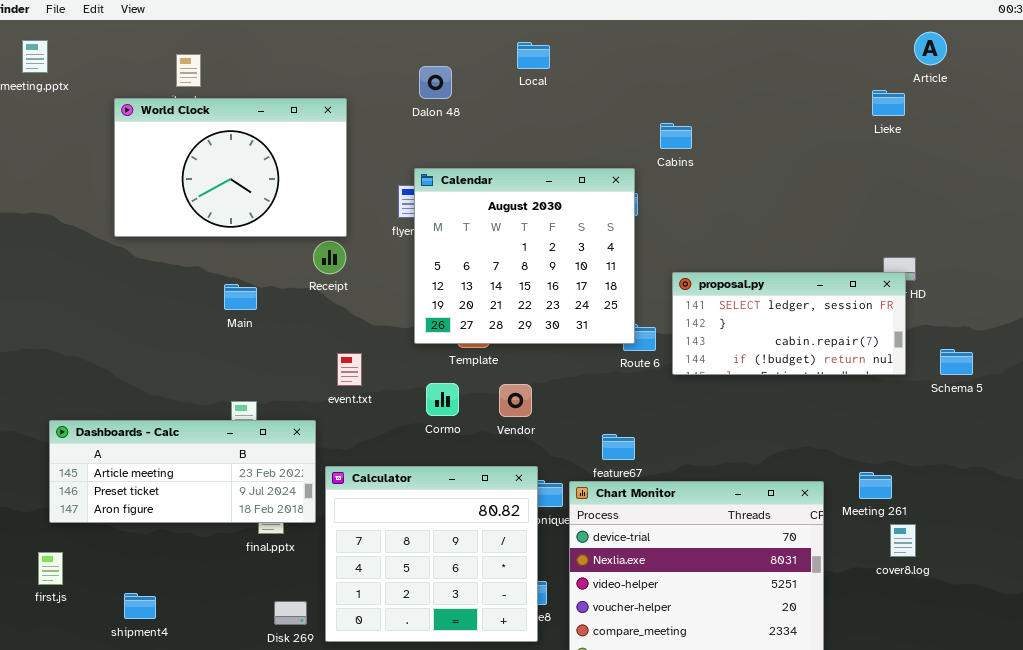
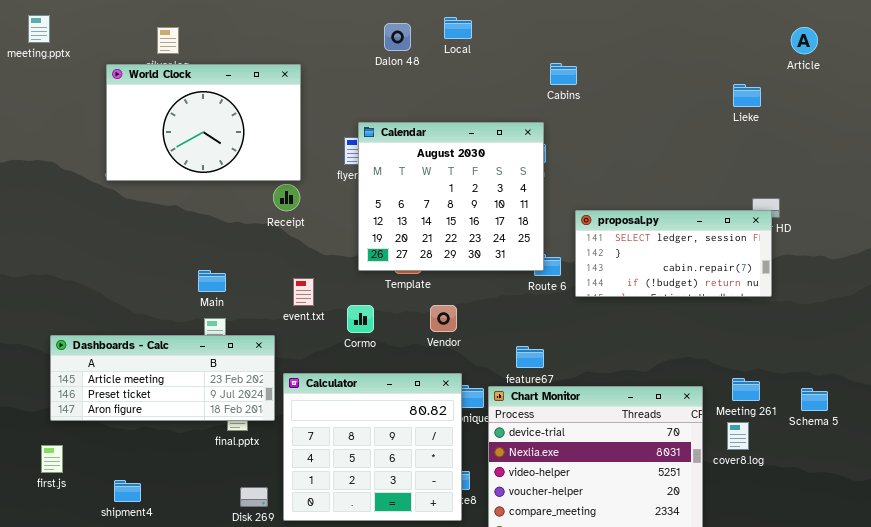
Article: [914,32,947,65] -> [791,27,818,54], moved
Dalon 48: [419,66,452,99] -> [384,23,411,51], moved
Lieke: [872,90,905,116] -> [733,84,761,107], moved
Cabins: [660,123,692,149] -> [550,63,577,85], moved
Main: [224,284,257,310] -> [198,270,226,292], moved
Schema 5: [940,349,973,375] -> [801,388,828,411], moved
Cormo: [426,383,459,416] -> [347,305,374,333], moved
cover8.log: [890,524,916,557] -> [727,422,749,450], moved

